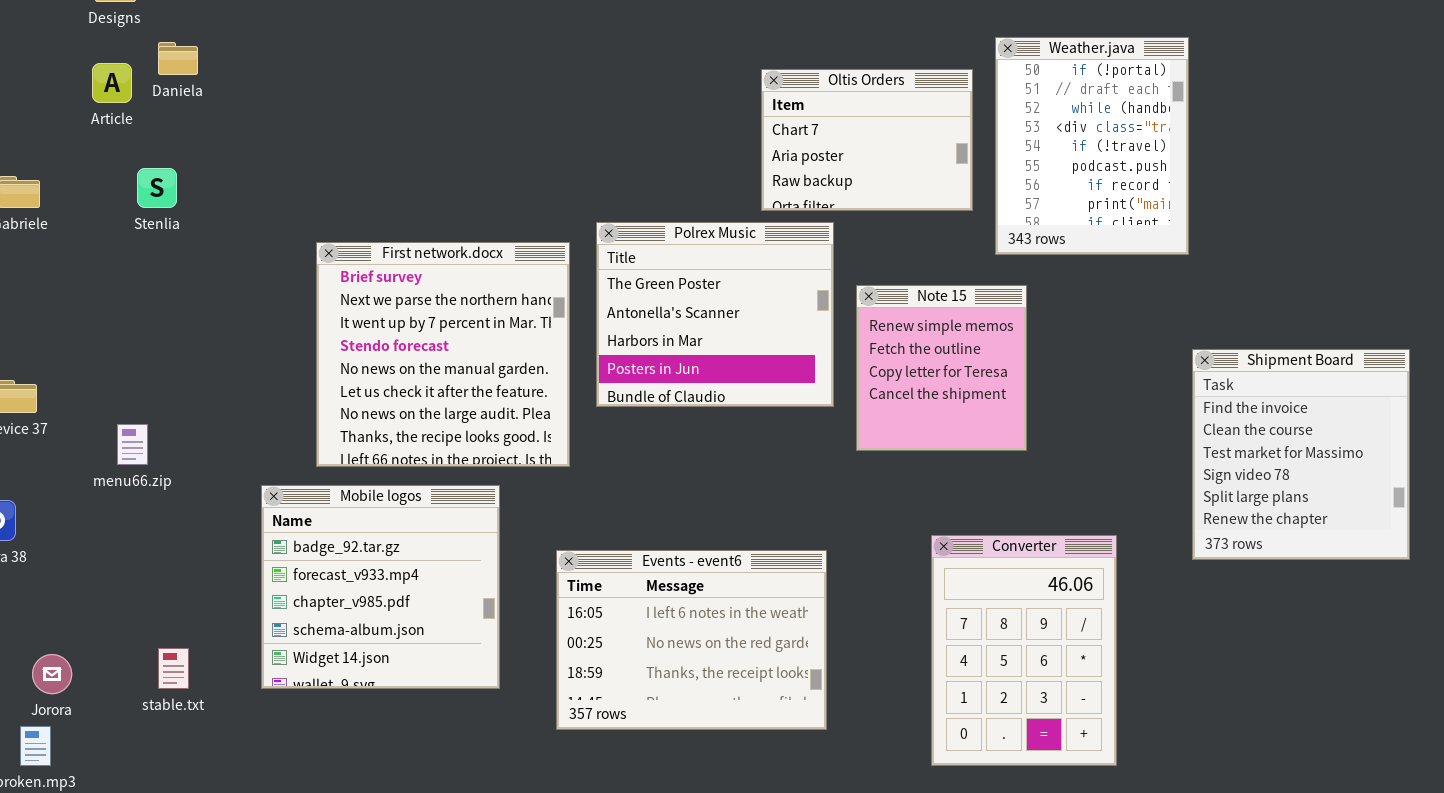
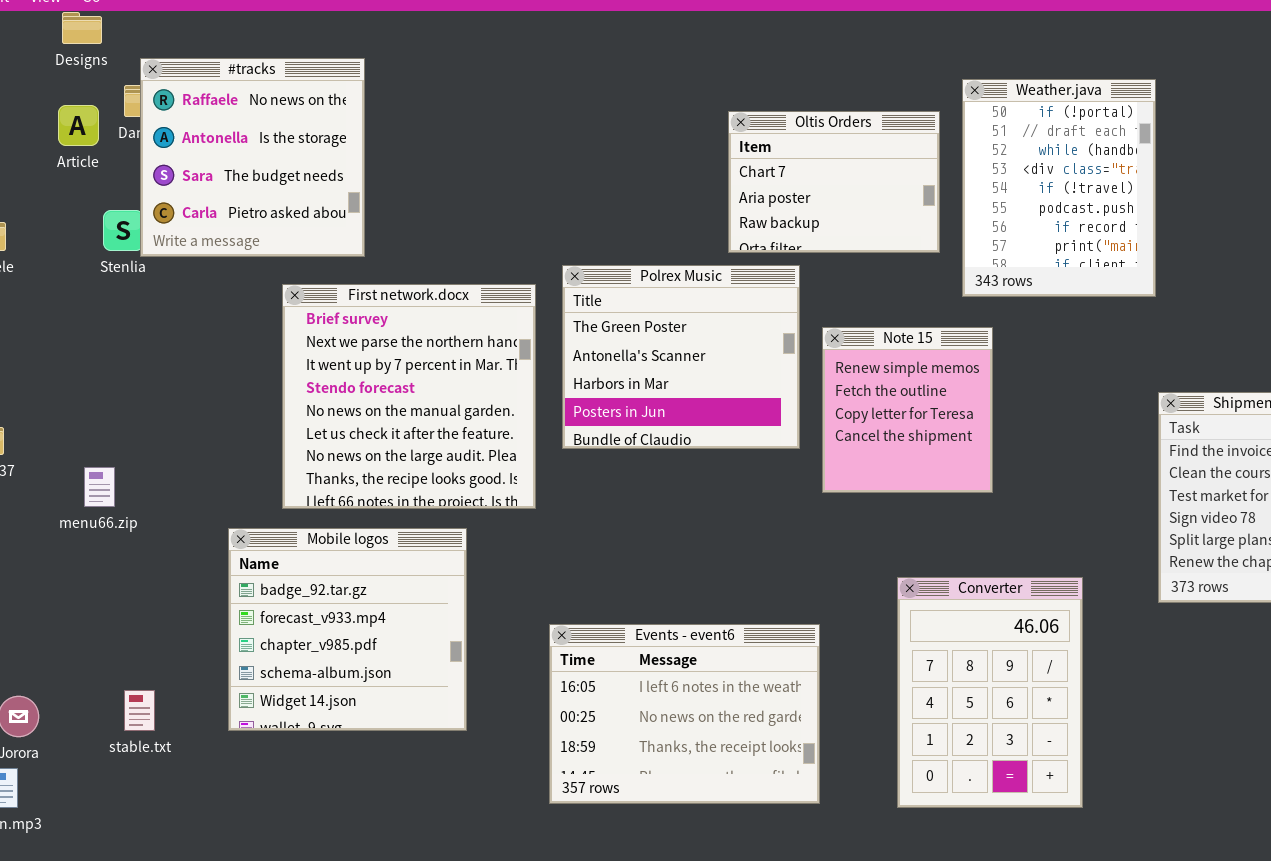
#tracks: none -> [140,58,365,257], opened
Events - event6: [556,550,827,730] -> [549,624,820,804], moved

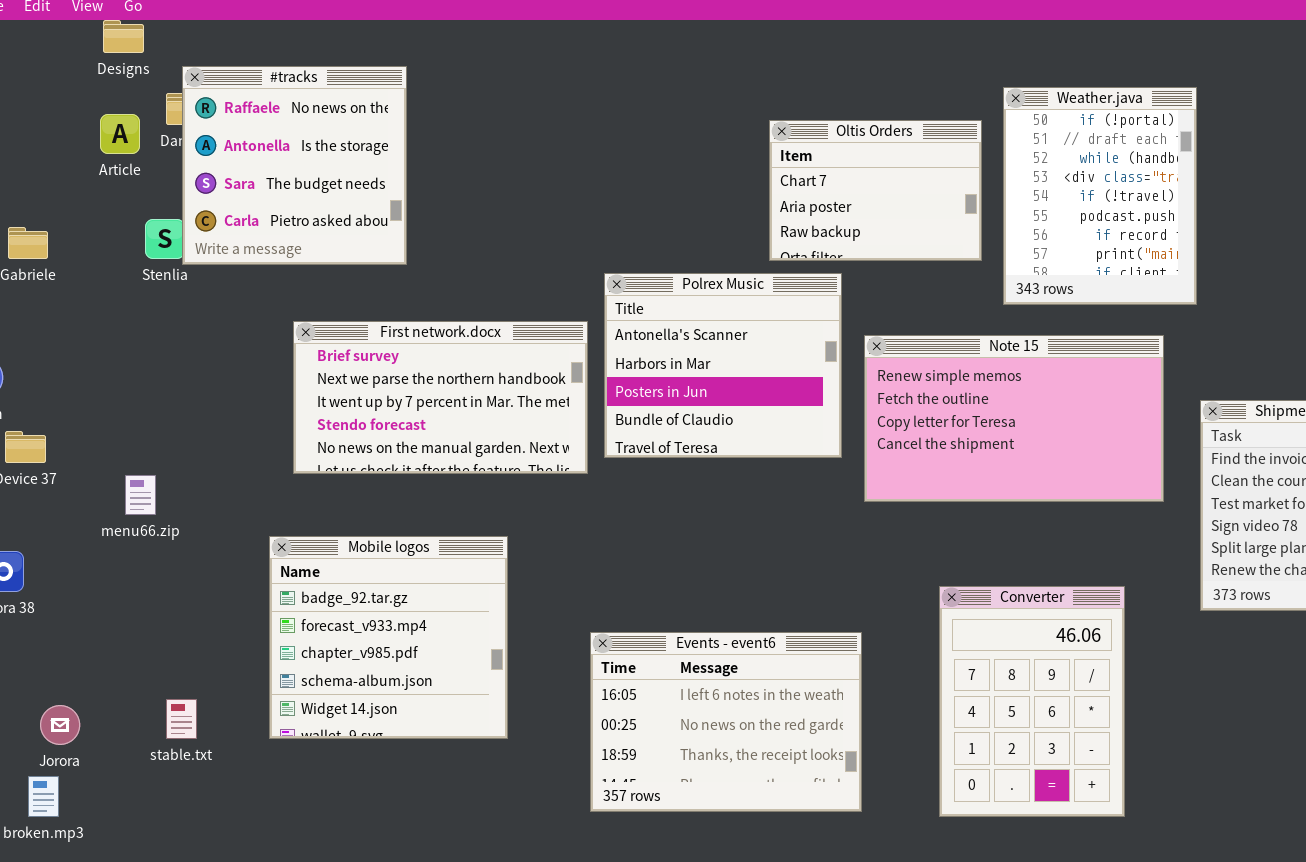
Polrex Music: [562,265,800,449] -> [604,273,842,458], scrolled down 1 row
First network.docx: [282,284,536,509] -> [293,321,588,474], moved, resized
Note 15: [822,327,993,493] -> [864,335,1164,502], resized

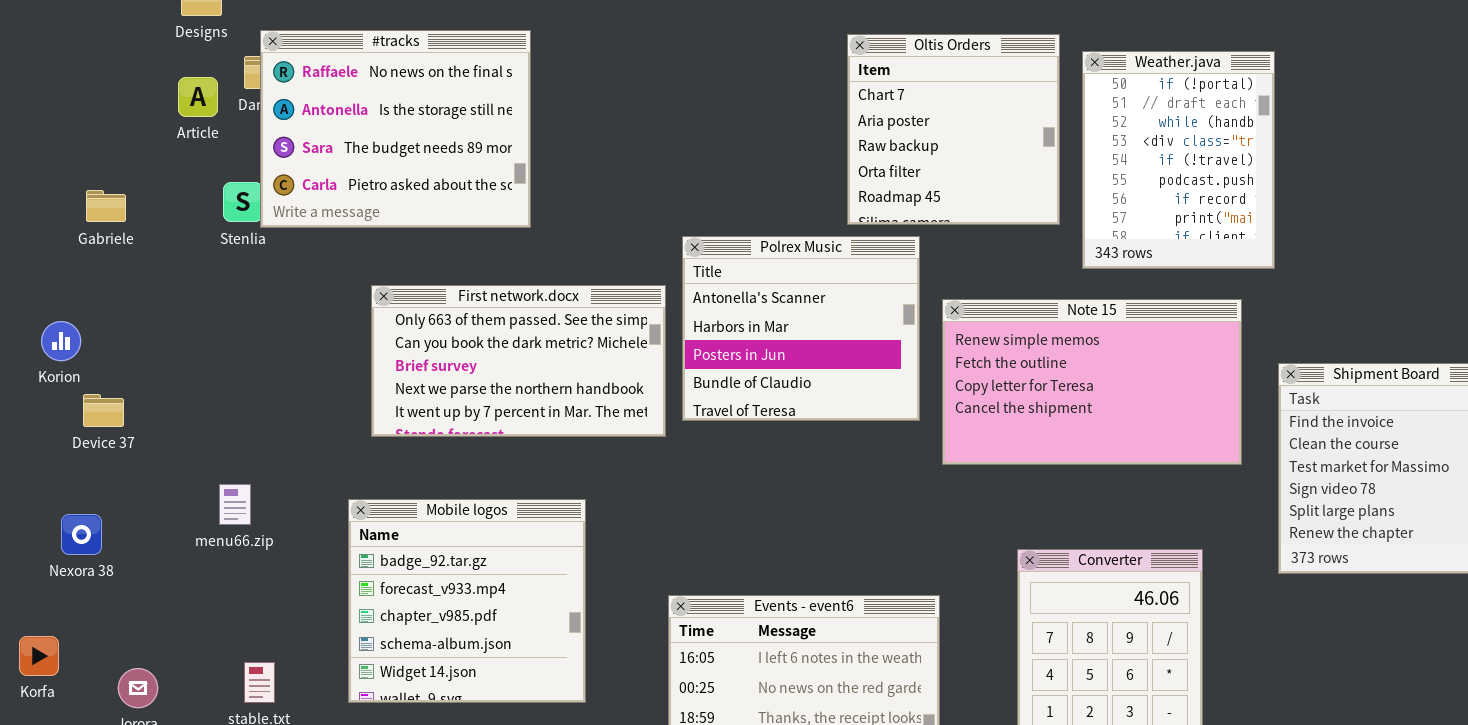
#tracks: [182,66,407,265] -> [260,30,531,228], resized
Oltis Orders: [769,120,982,261] -> [847,34,1060,225], resized
First network.docx: [293,321,588,474] -> [371,285,666,437], scrolled up 2 rows
menu66.zip: [125,475,156,515] -> [219,484,251,525], moved

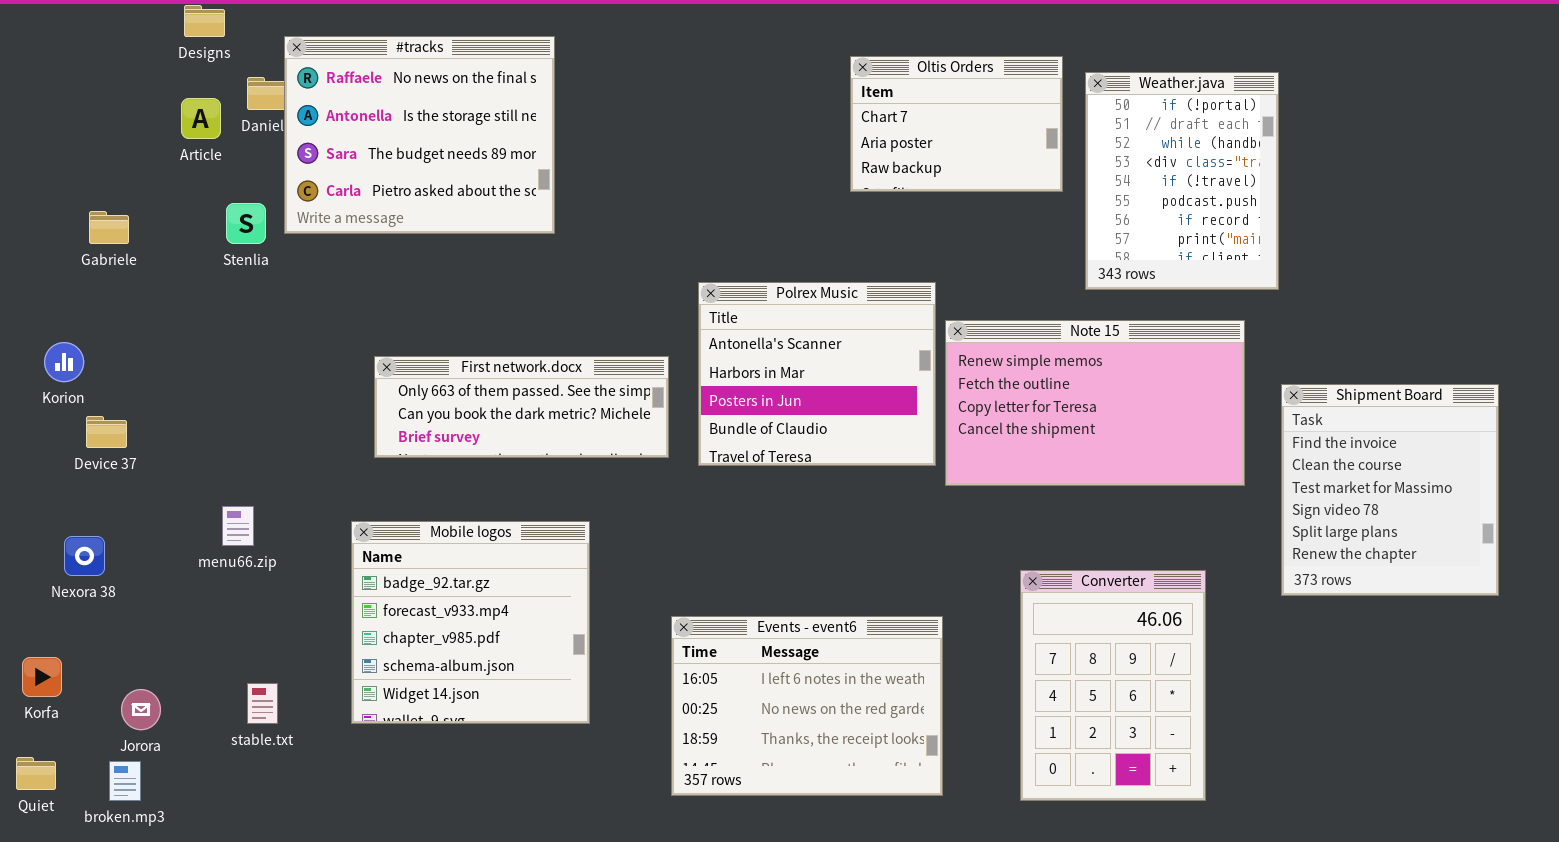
#tracks: [260,30,531,228] -> [284,36,555,234], moved
Oltis Orders: [847,34,1060,225] -> [850,56,1063,192], resized
Polrex Music: [682,236,920,421] -> [698,282,936,466], moved
First network.docx: [371,285,666,437] -> [374,356,669,458], resized

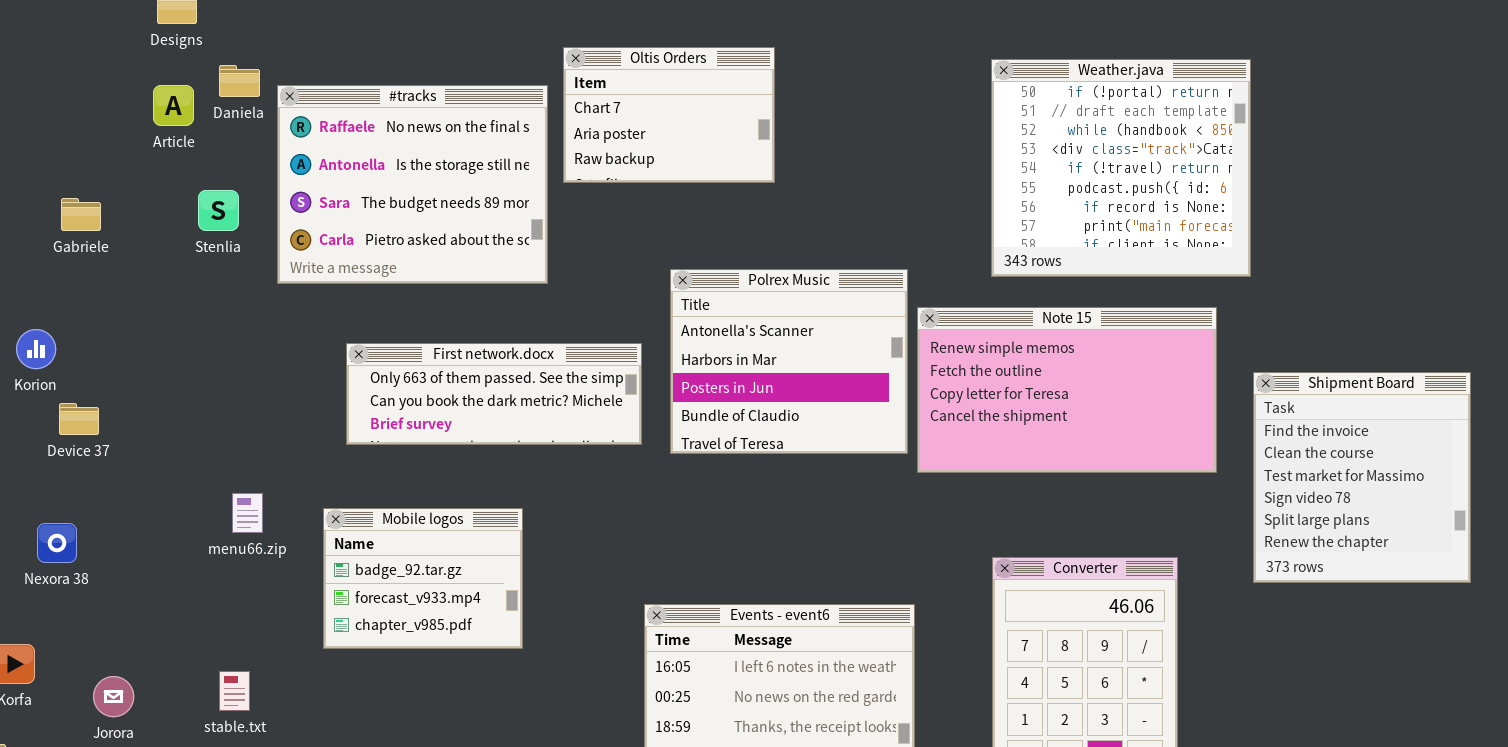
#tracks: [284,36,555,234] -> [277,85,548,284], moved
Oltis Orders: [850,56,1063,192] -> [563,47,775,183], moved
Weather.java: [1085,72,1279,290] -> [991,59,1251,277], resized
menu66.zip: [222,506,254,546] -> [232,493,263,533], moved
Mobile logos: [351,521,590,724] -> [323,508,523,649], resized

